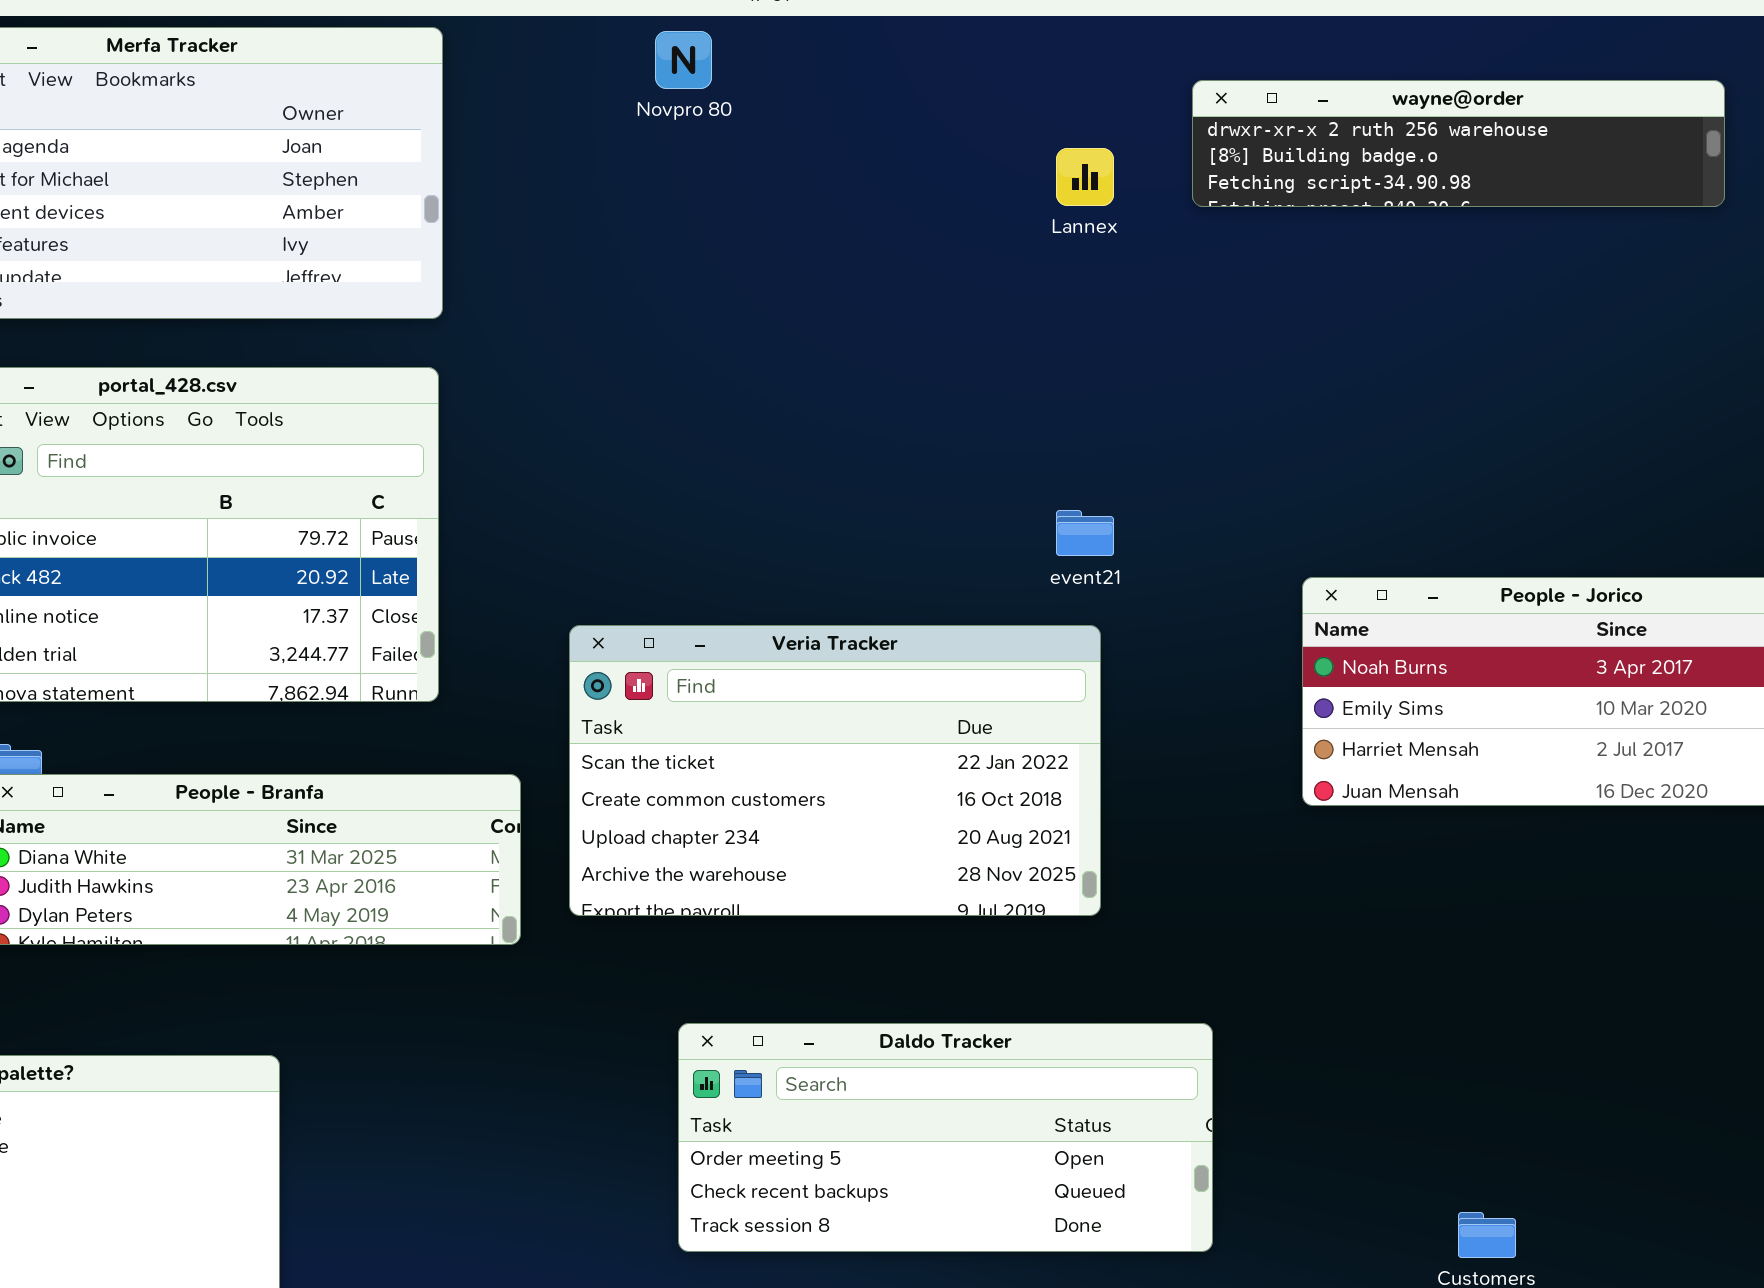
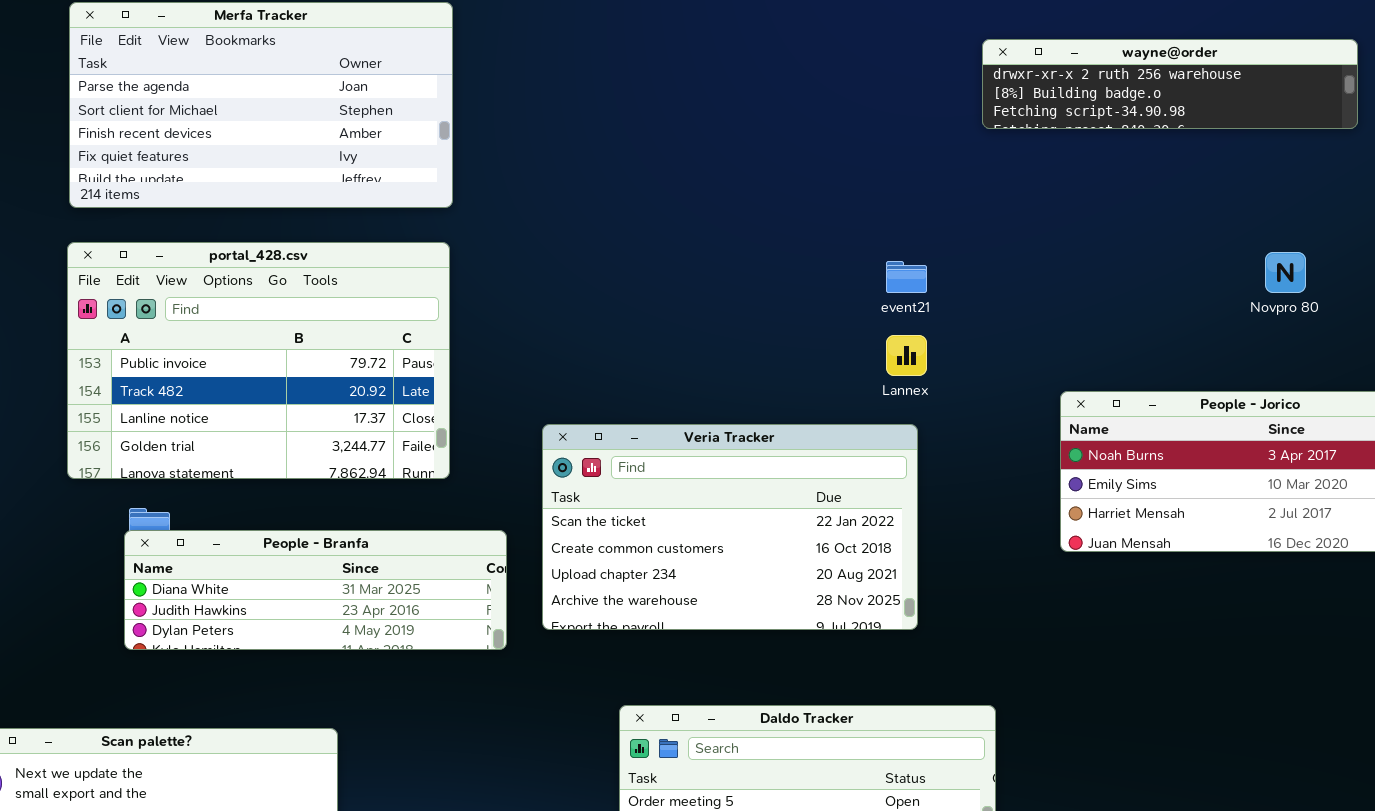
Novpro 80: [655,31,712,89] -> [1265,252,1306,293], moved
Lannex: [1056,148,1114,206] -> [886,335,927,376], moved
event21: [1056,510,1114,556] -> [886,261,927,293], moved

